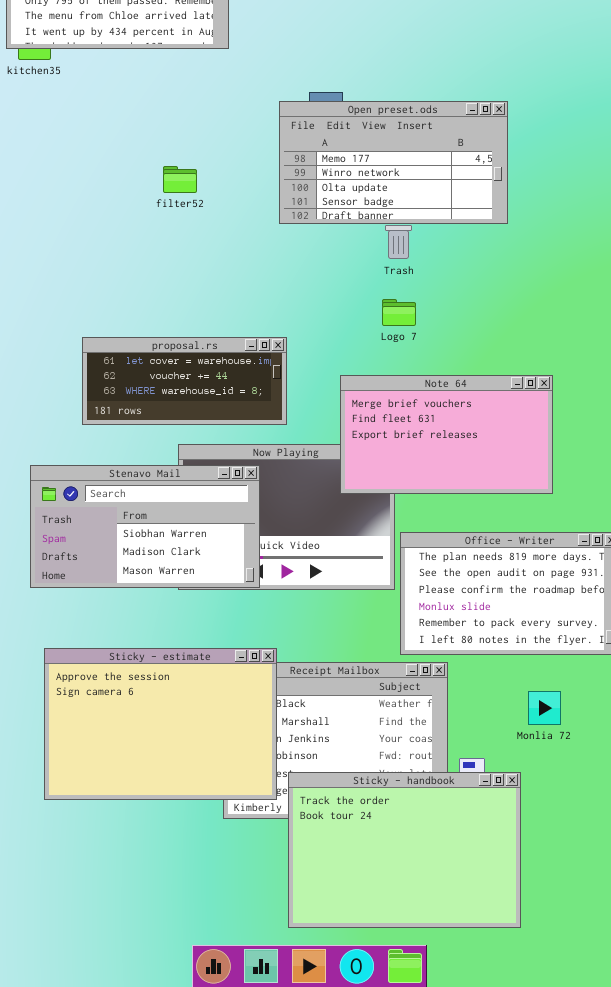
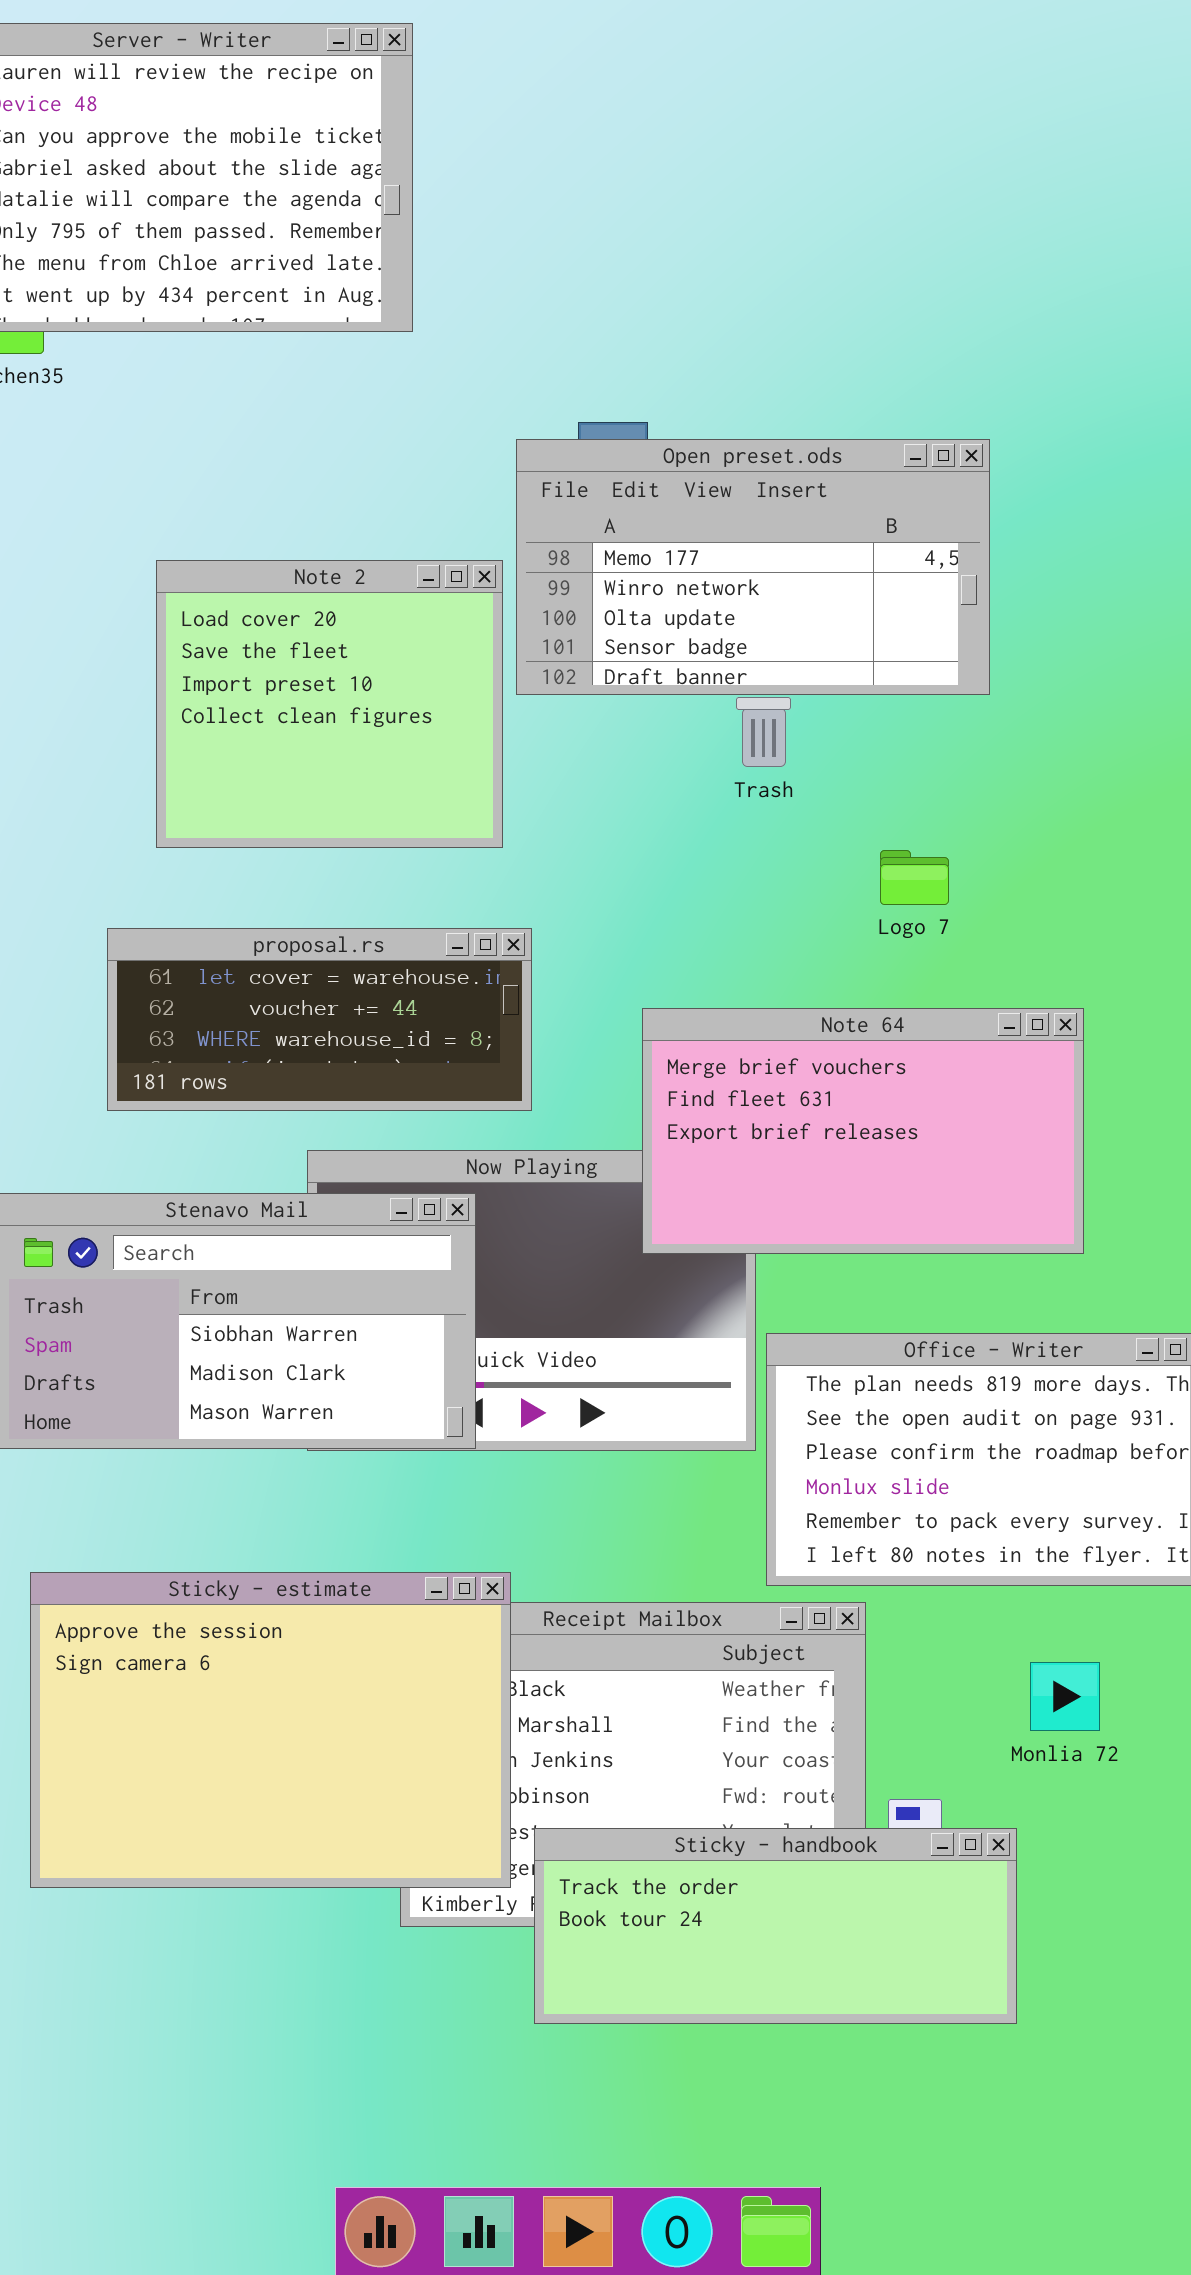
Note 2: none -> [156,560,503,848], opened
Logo 7: [382,299,416,326] -> [880,850,949,905], moved
Sticky - handbook: [288,772,521,928] -> [534,1828,1017,2024], resized

